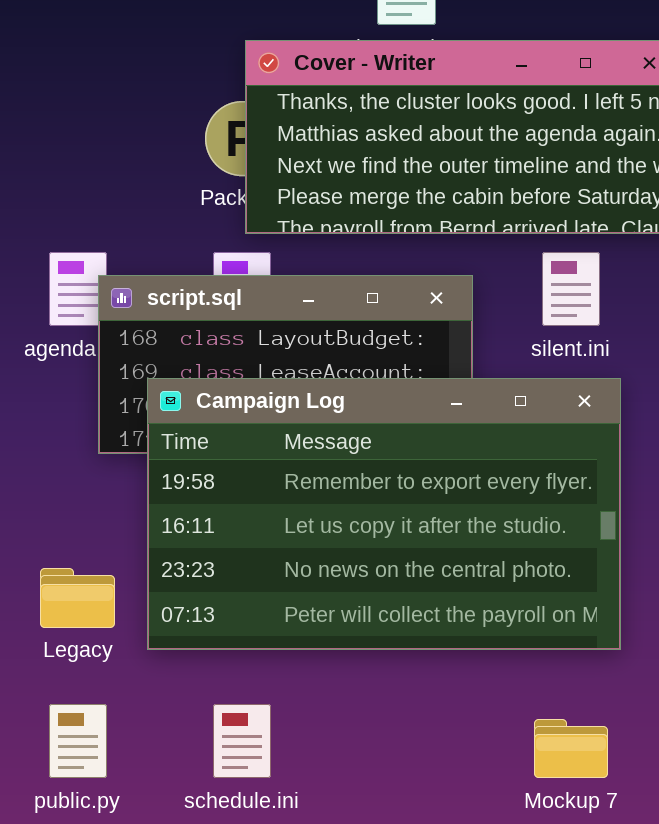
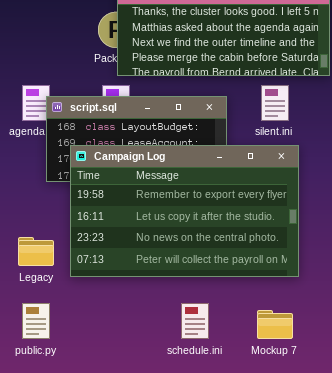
schedule.ini: [213,704,271,778] -> [181,303,209,339], moved

